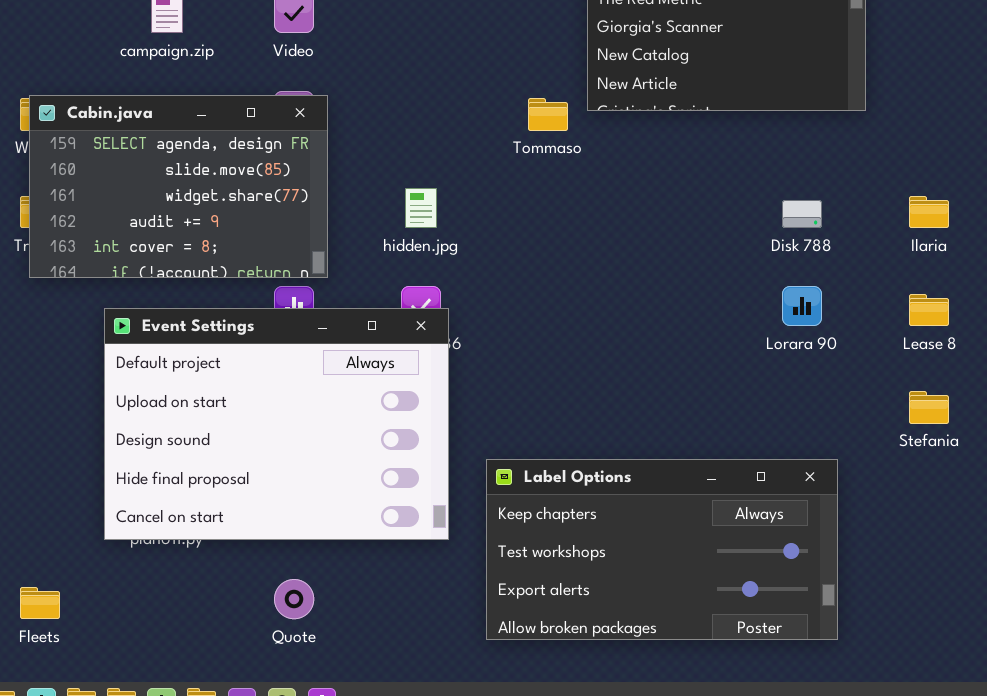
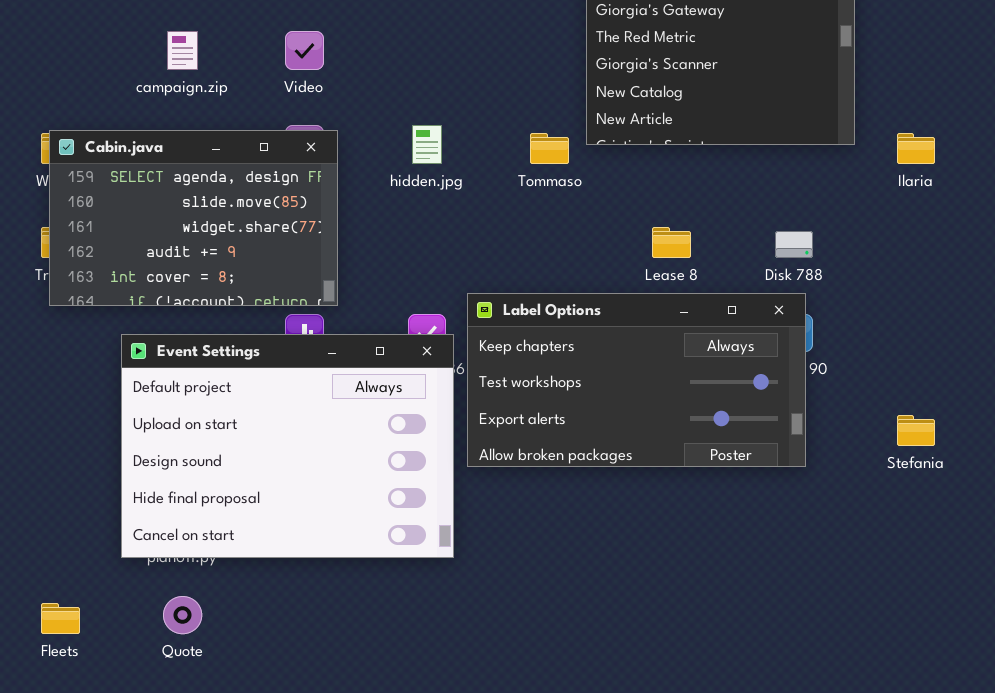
hidden.jpg: [405,188,437,228] -> [412,125,442,164], moved
Ilaria: [909,196,949,228] -> [897,133,935,164], moved
Lease 8: [909,294,949,326] -> [652,227,691,258], moved
Label Options: [486,459,838,640] -> [467,293,806,467], moved
Quote: [274,579,314,619] -> [163,596,202,634], moved

